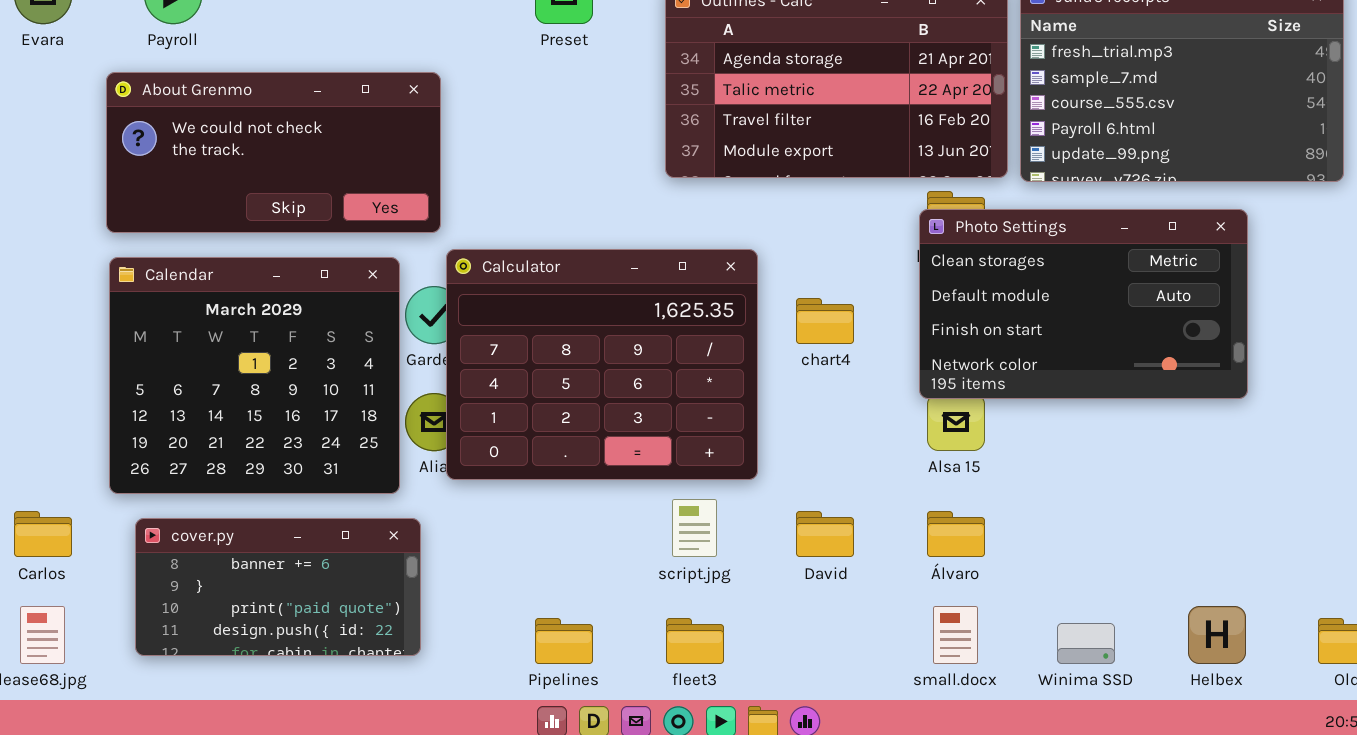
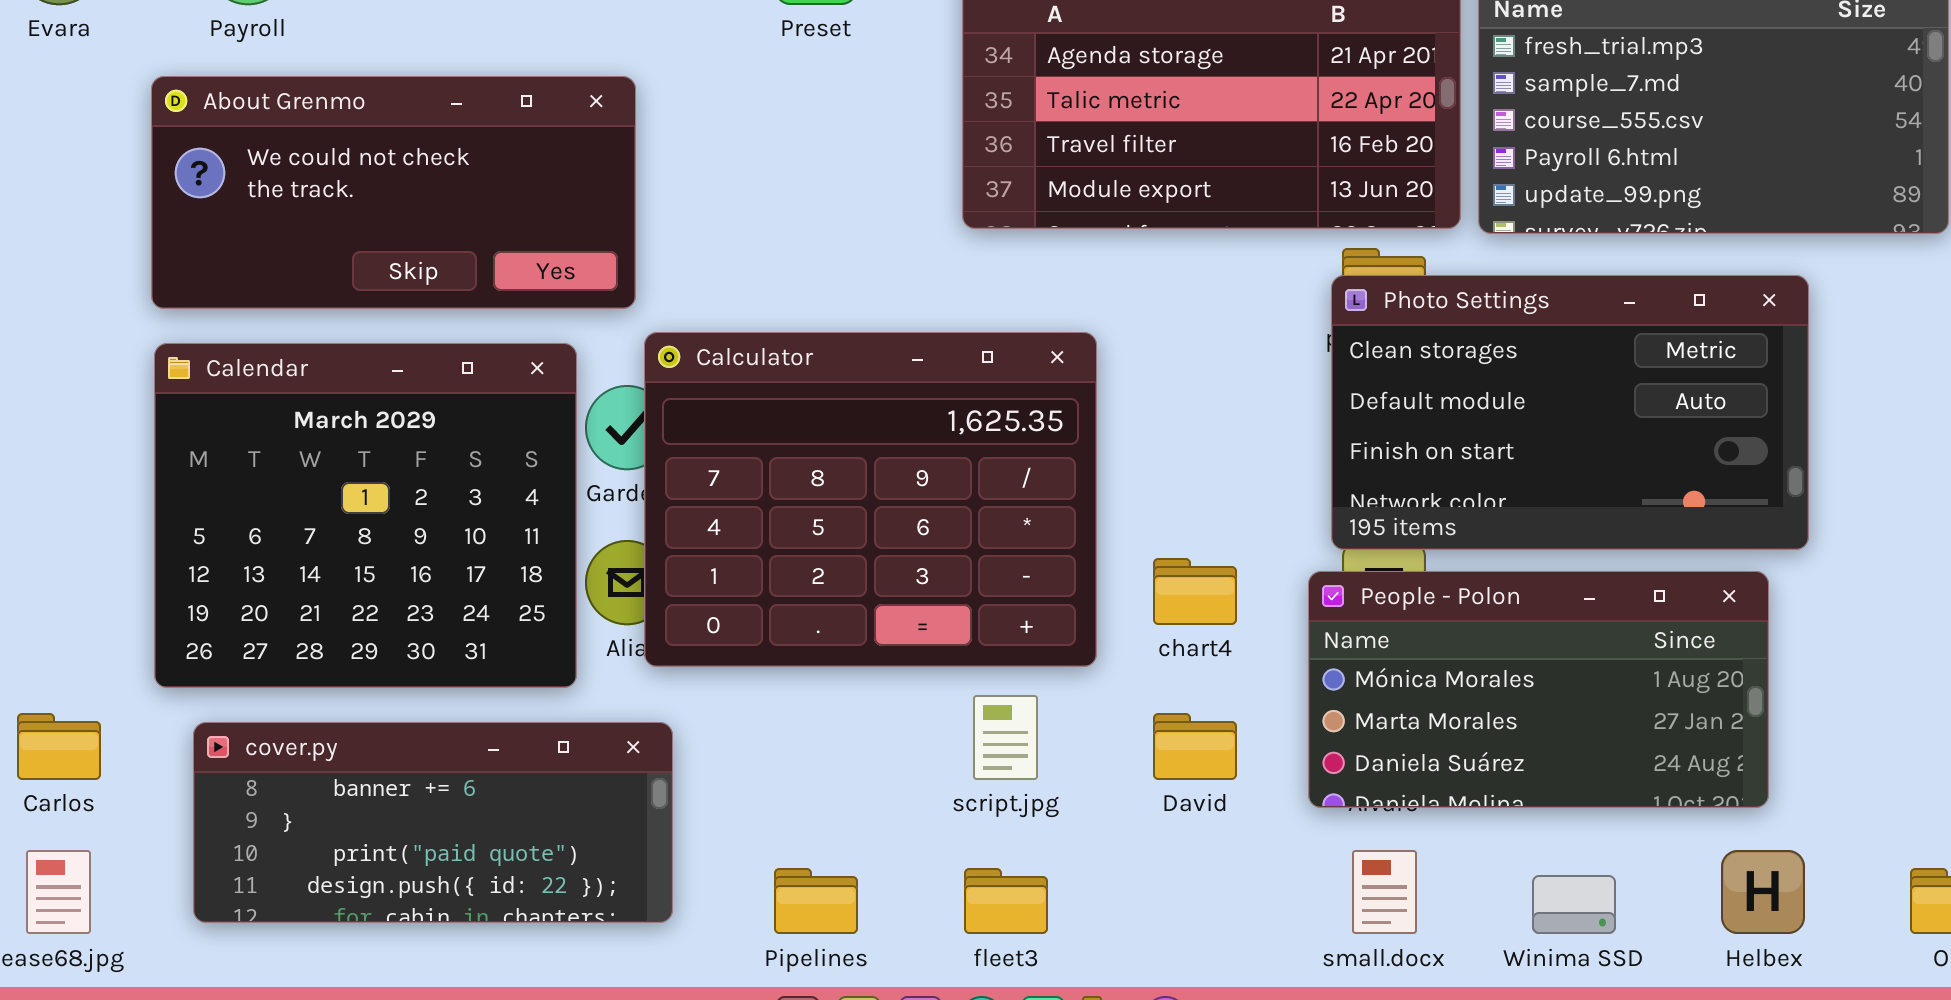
chart4: [796,298,854,344] -> [1153,558,1237,625], moved
People - Polon: none -> [1308,571,1769,808], opened
cover.py: [135,518,421,656] -> [193,722,673,923], resized

